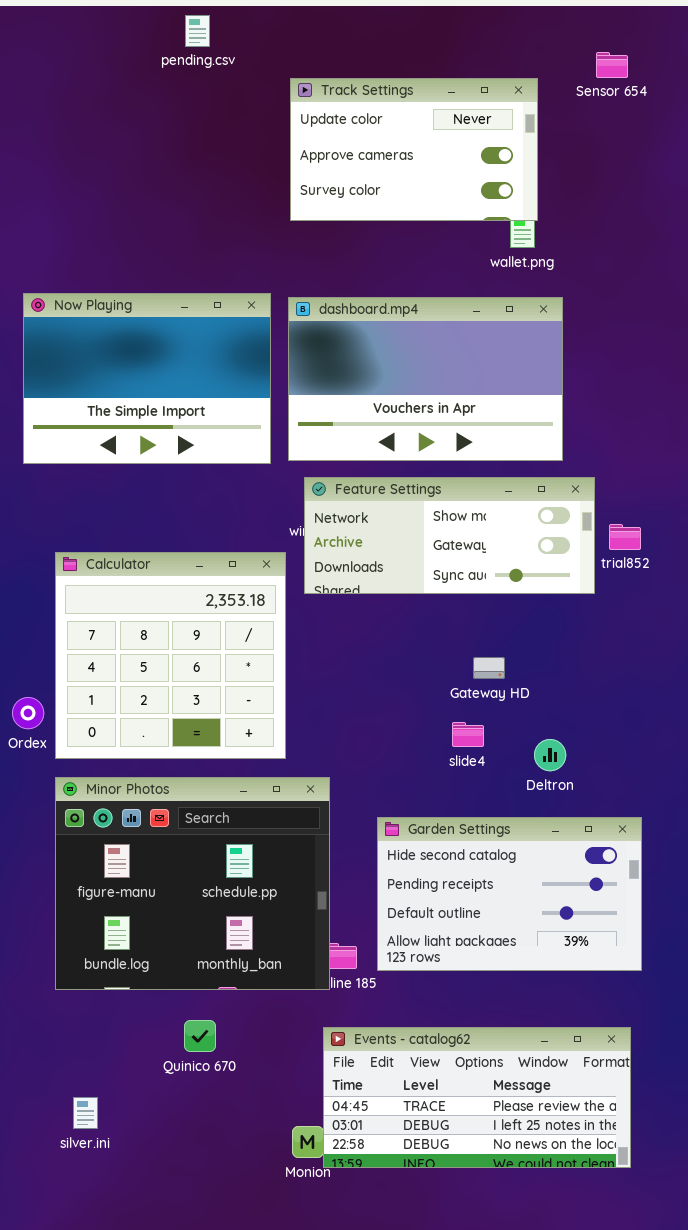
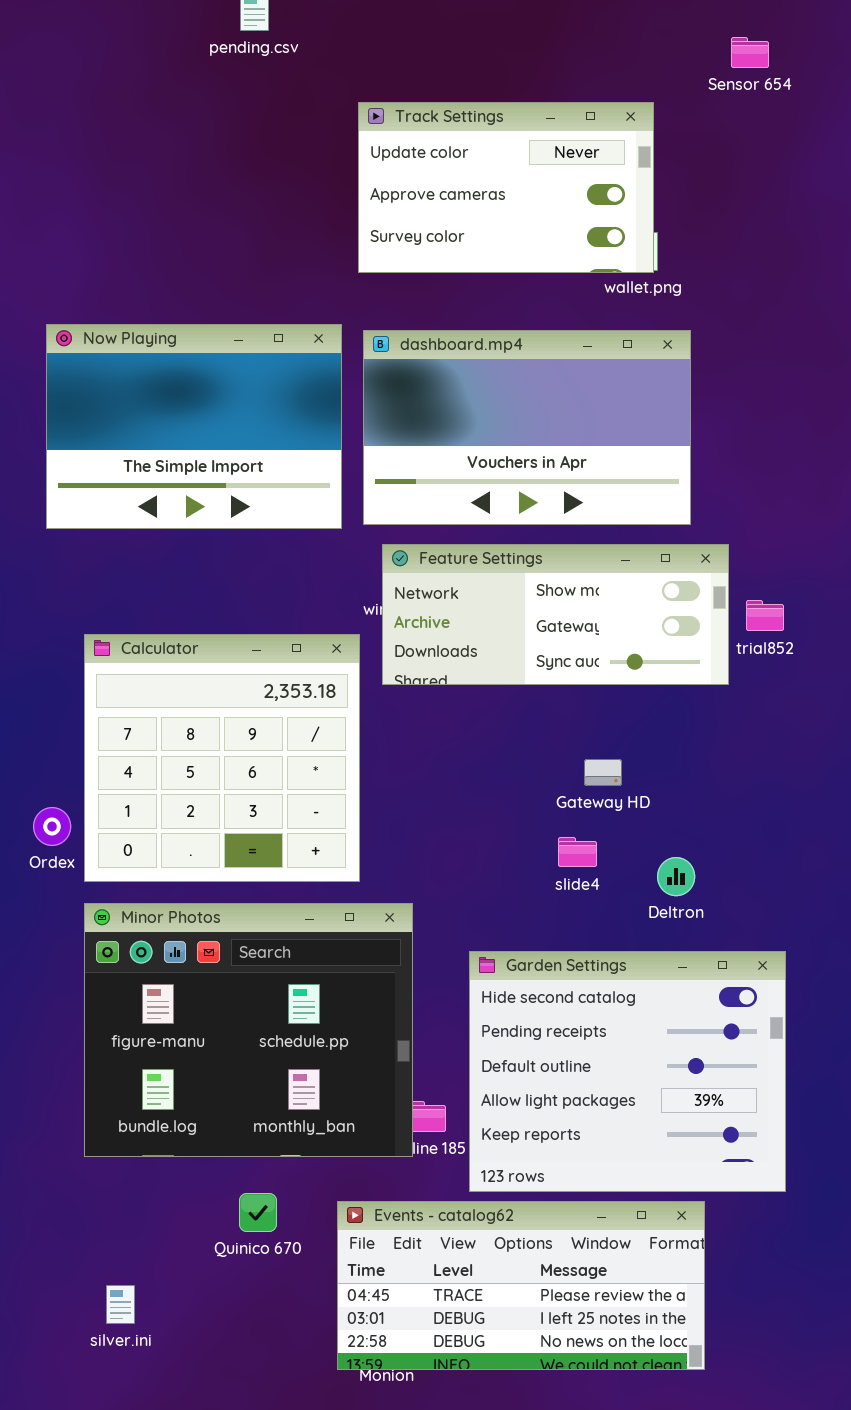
Track Settings: [290,78,538,221] -> [358,102,654,273], moved
Garden Settings: [377,817,642,971] -> [469,951,786,1192], resized
Events - catalog62: [323,1027,631,1168] -> [337,1201,705,1370], moved

